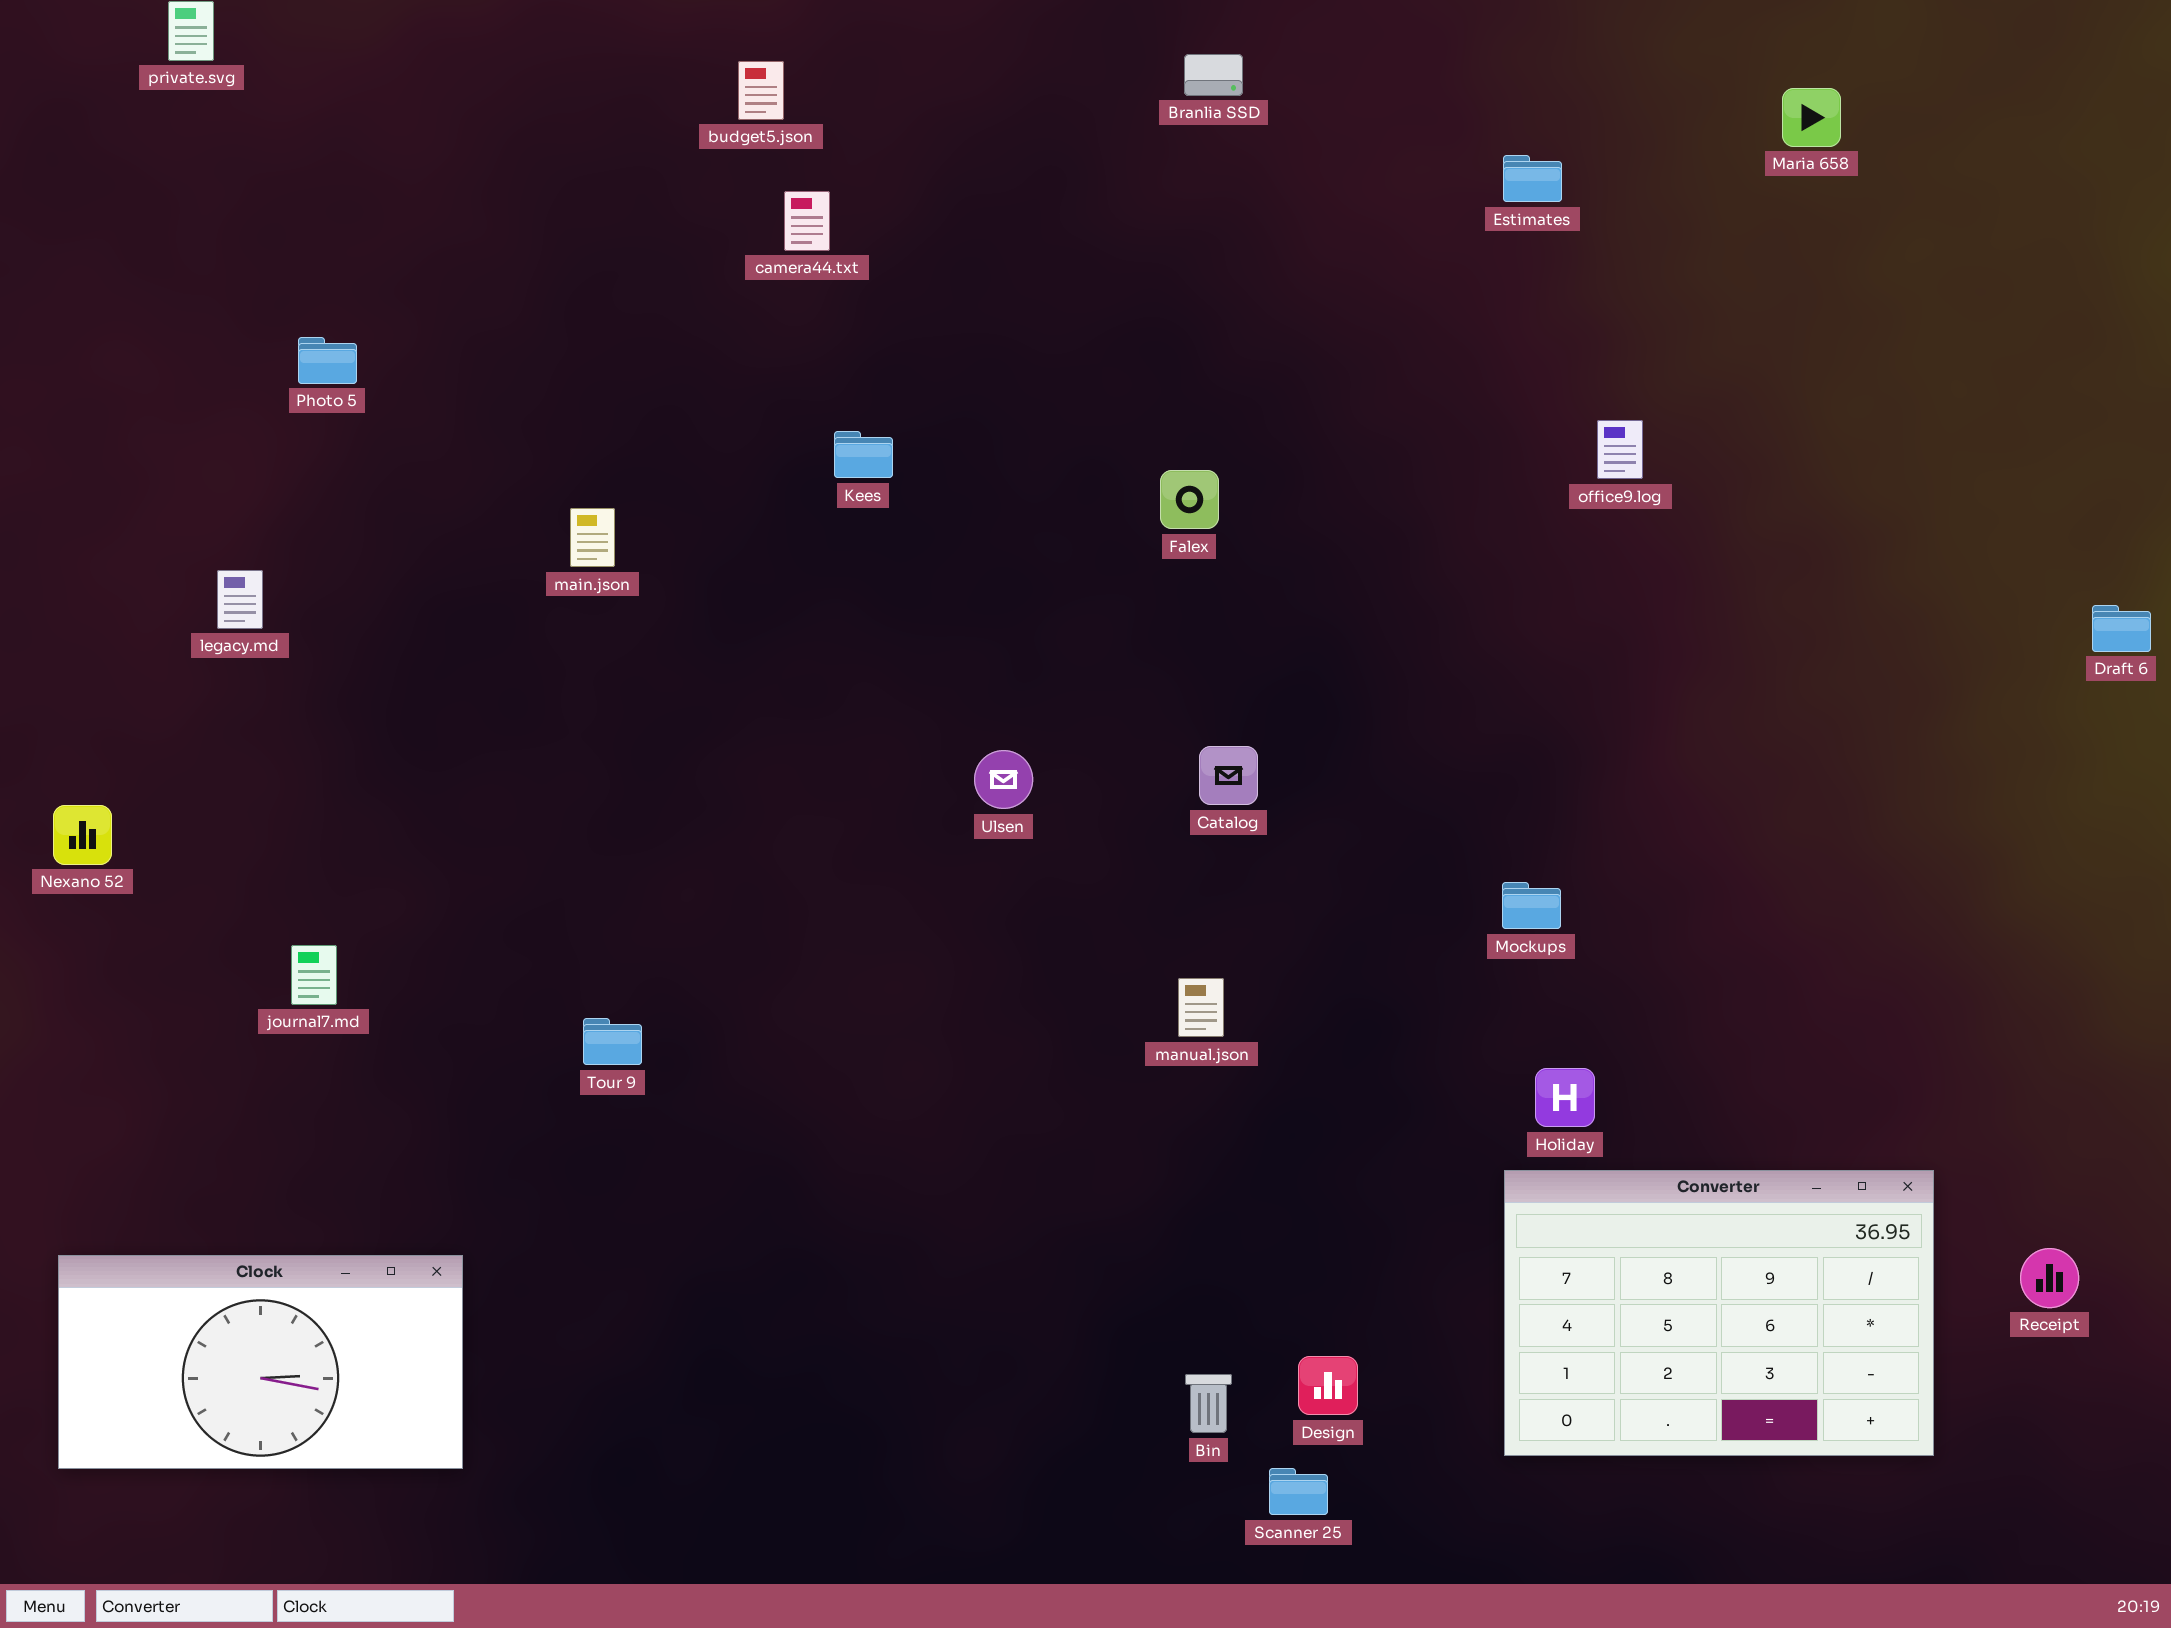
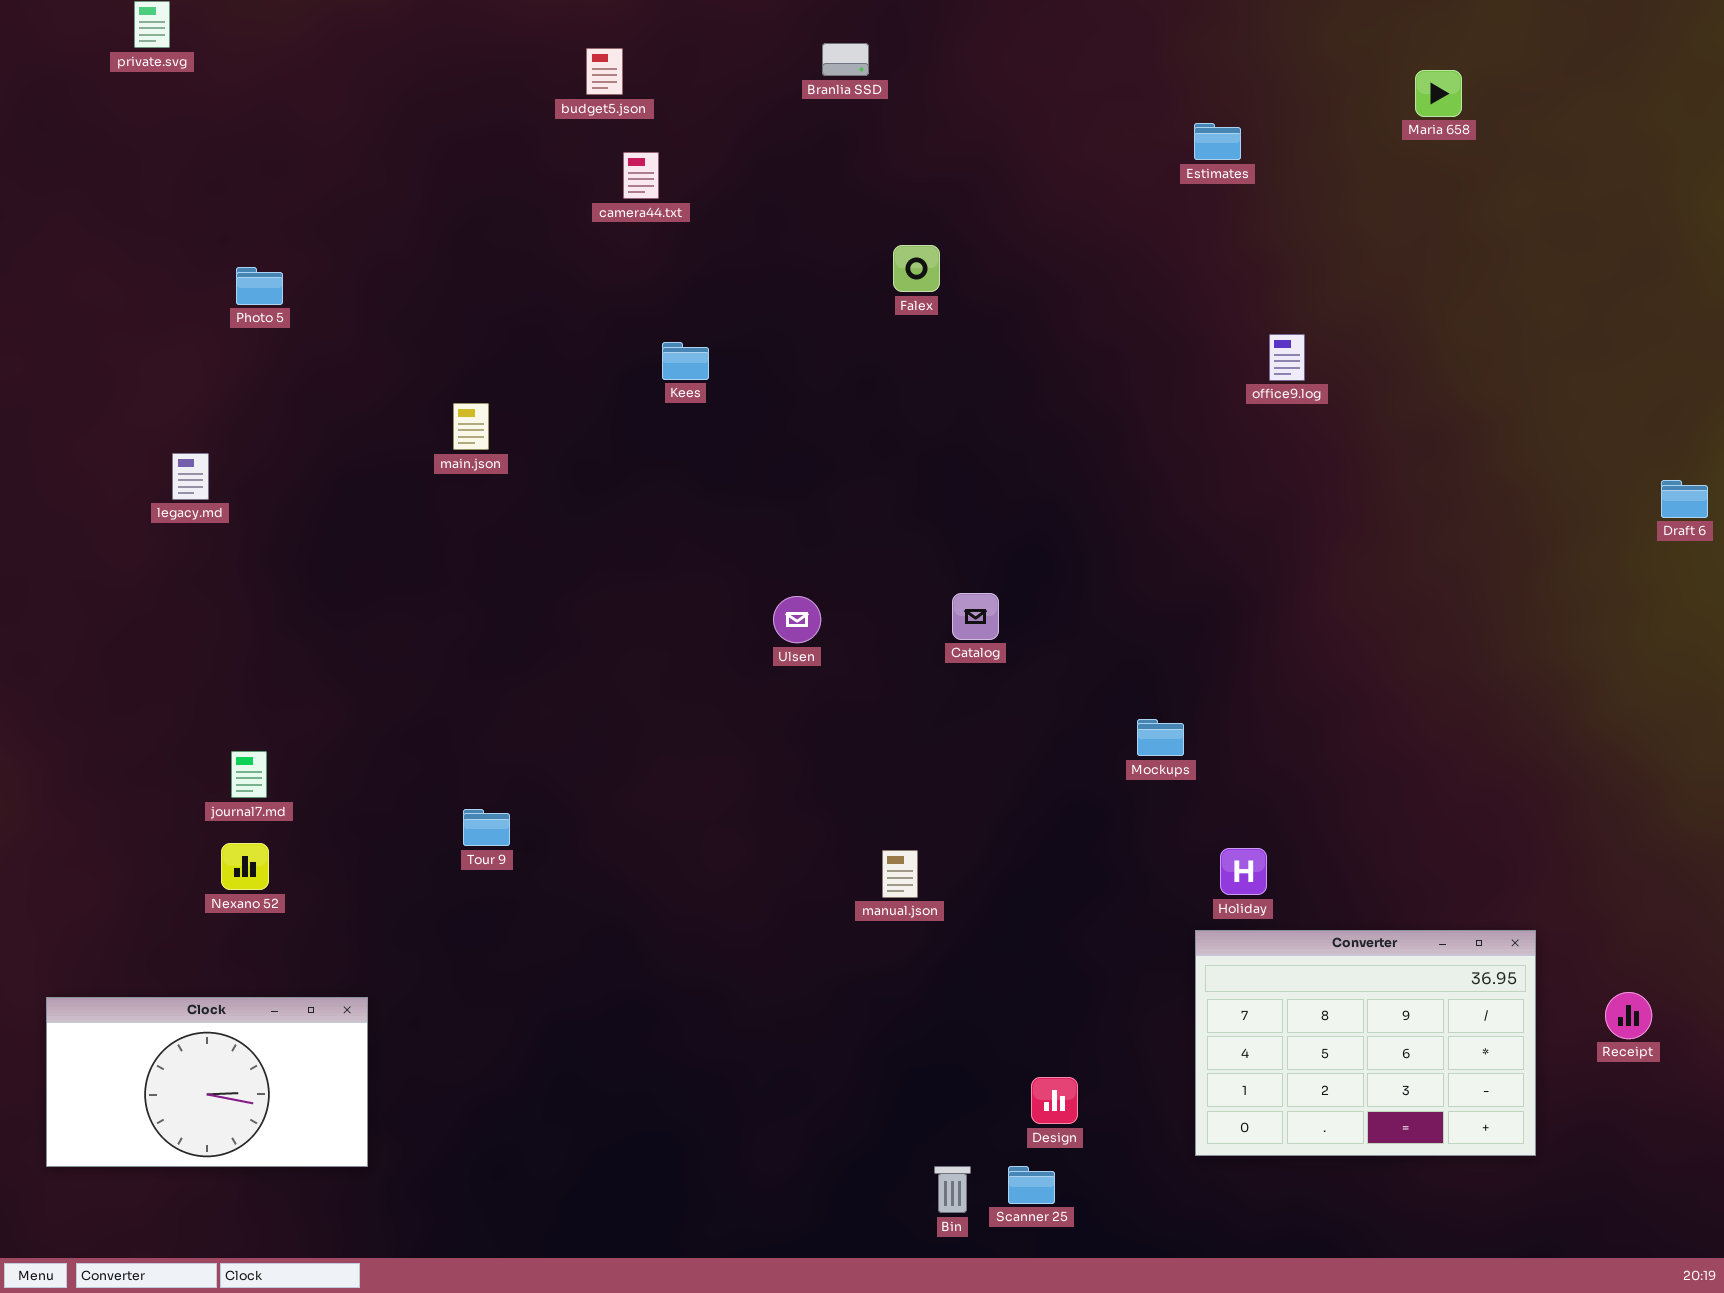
Branlia SSD: [1184,54,1243,96] -> [822,43,869,76], moved
Falex: [1160,470,1219,529] -> [893,245,940,292], moved
Nexano 52: [53,805,112,865] -> [221,843,269,890], moved
Mockups: [1502,882,1561,929] -> [1137,719,1184,756], moved
manual.json: [1178,978,1224,1037] -> [882,850,918,898], moved
Bin: [1185,1374,1232,1433] -> [934,1166,971,1213], moved

